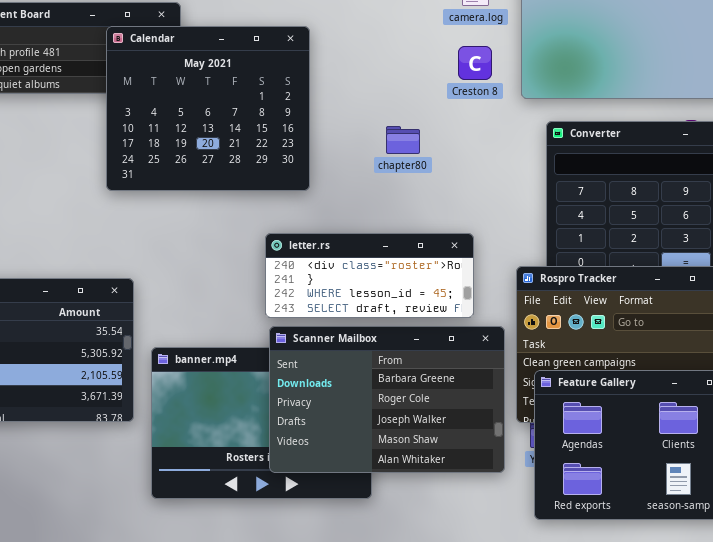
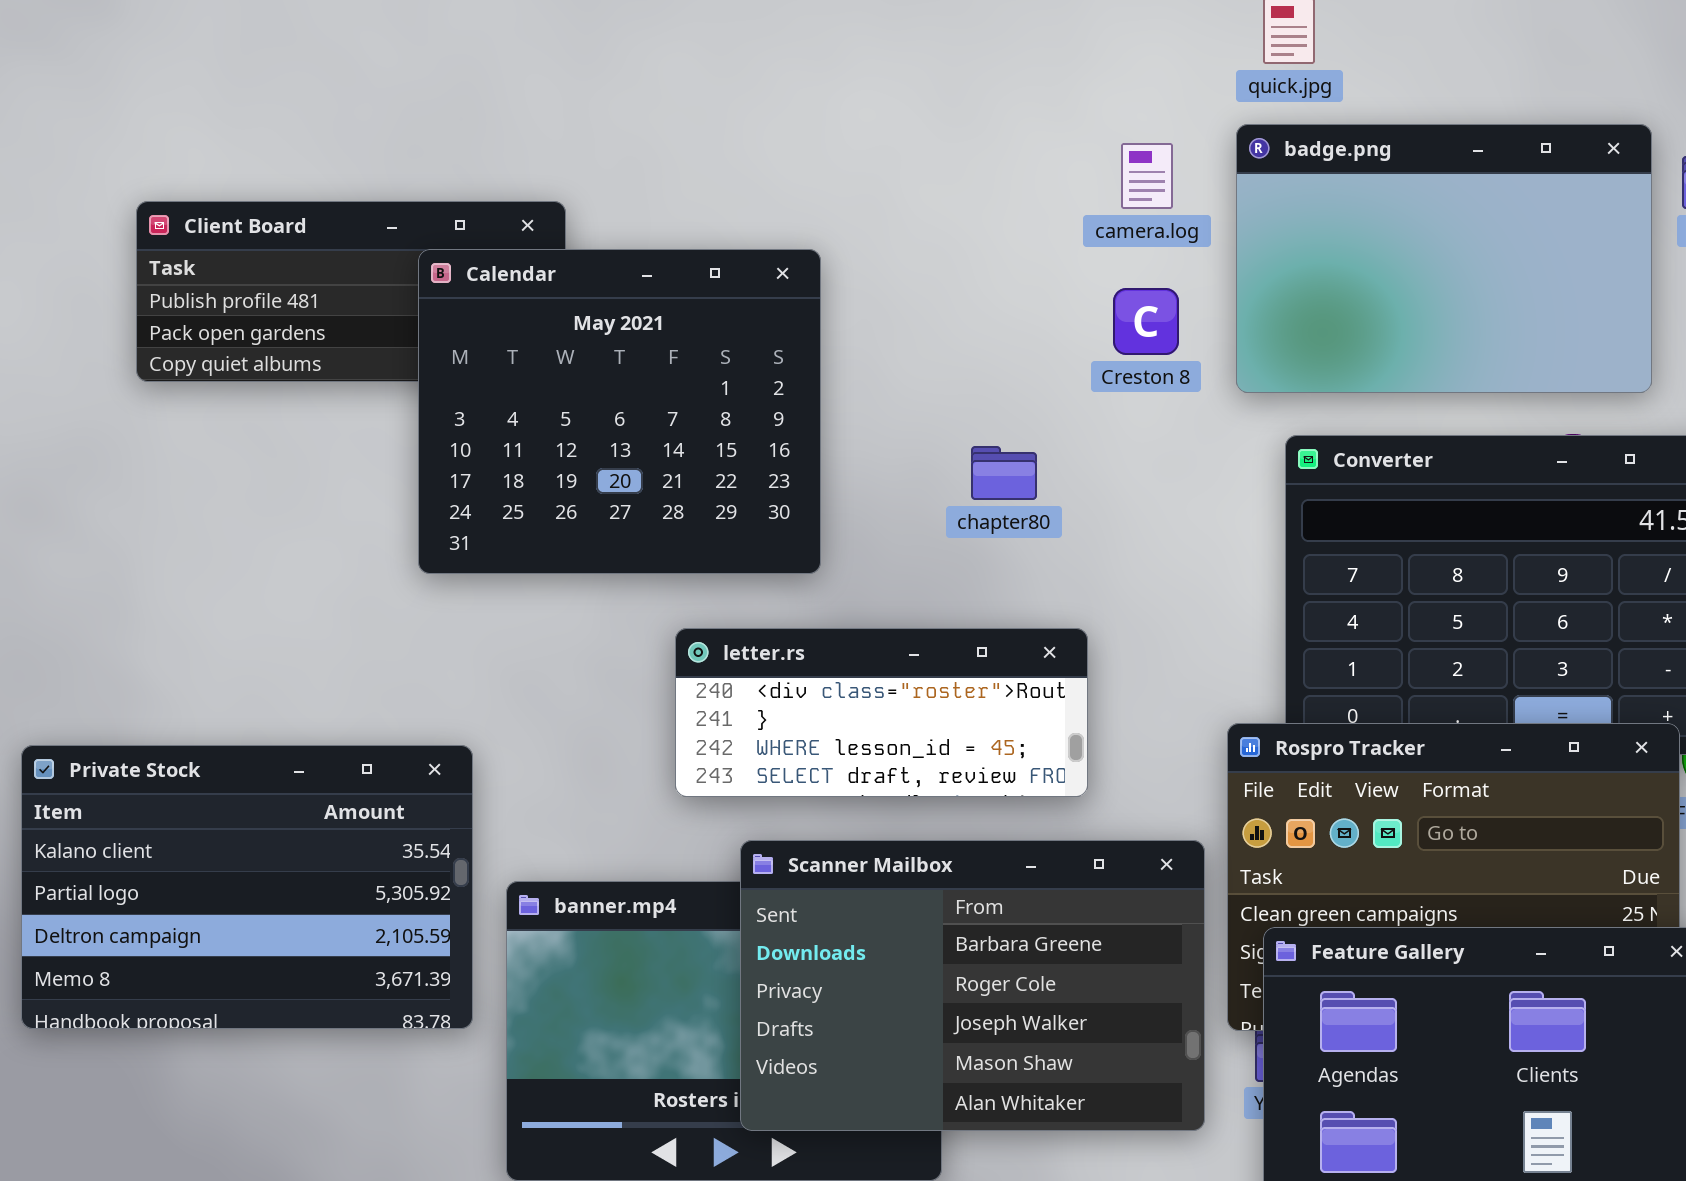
letter.rs: [265,233,474,318] -> [675,628,1088,797], moved

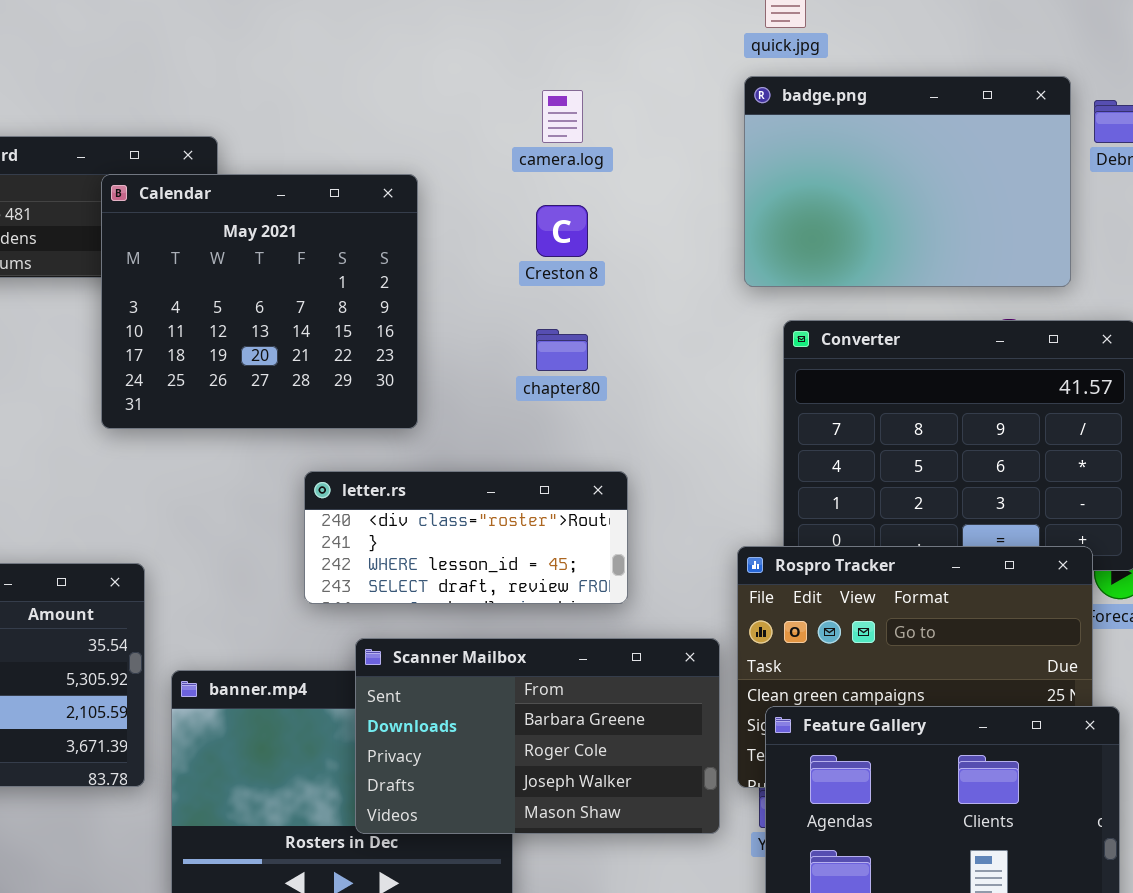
camera.log: [1121,143,1173,209] -> [542,90,583,143], moved
Creston 8: [1113,288,1179,355] -> [536,205,588,257], moved
Scanner Mailbox: [740,840,1205,1131] -> [355,638,720,834], resized

